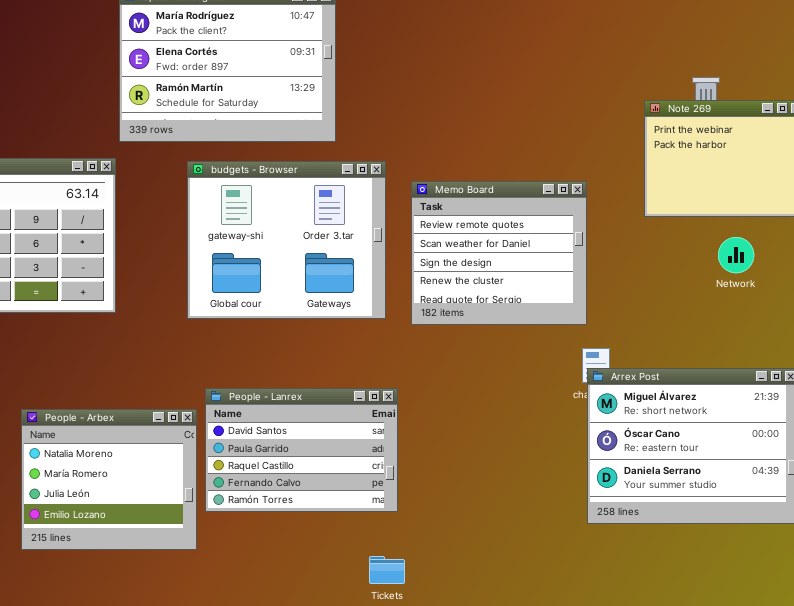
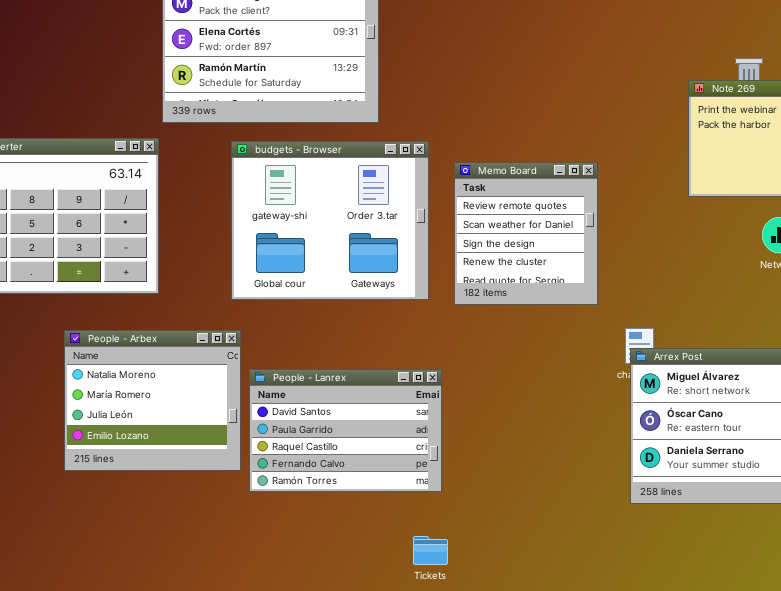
Memo Board: [411,181,587,325] -> [454,162,598,305], resized
People - Arbex: [21,409,197,550] -> [64,330,241,471], moved

